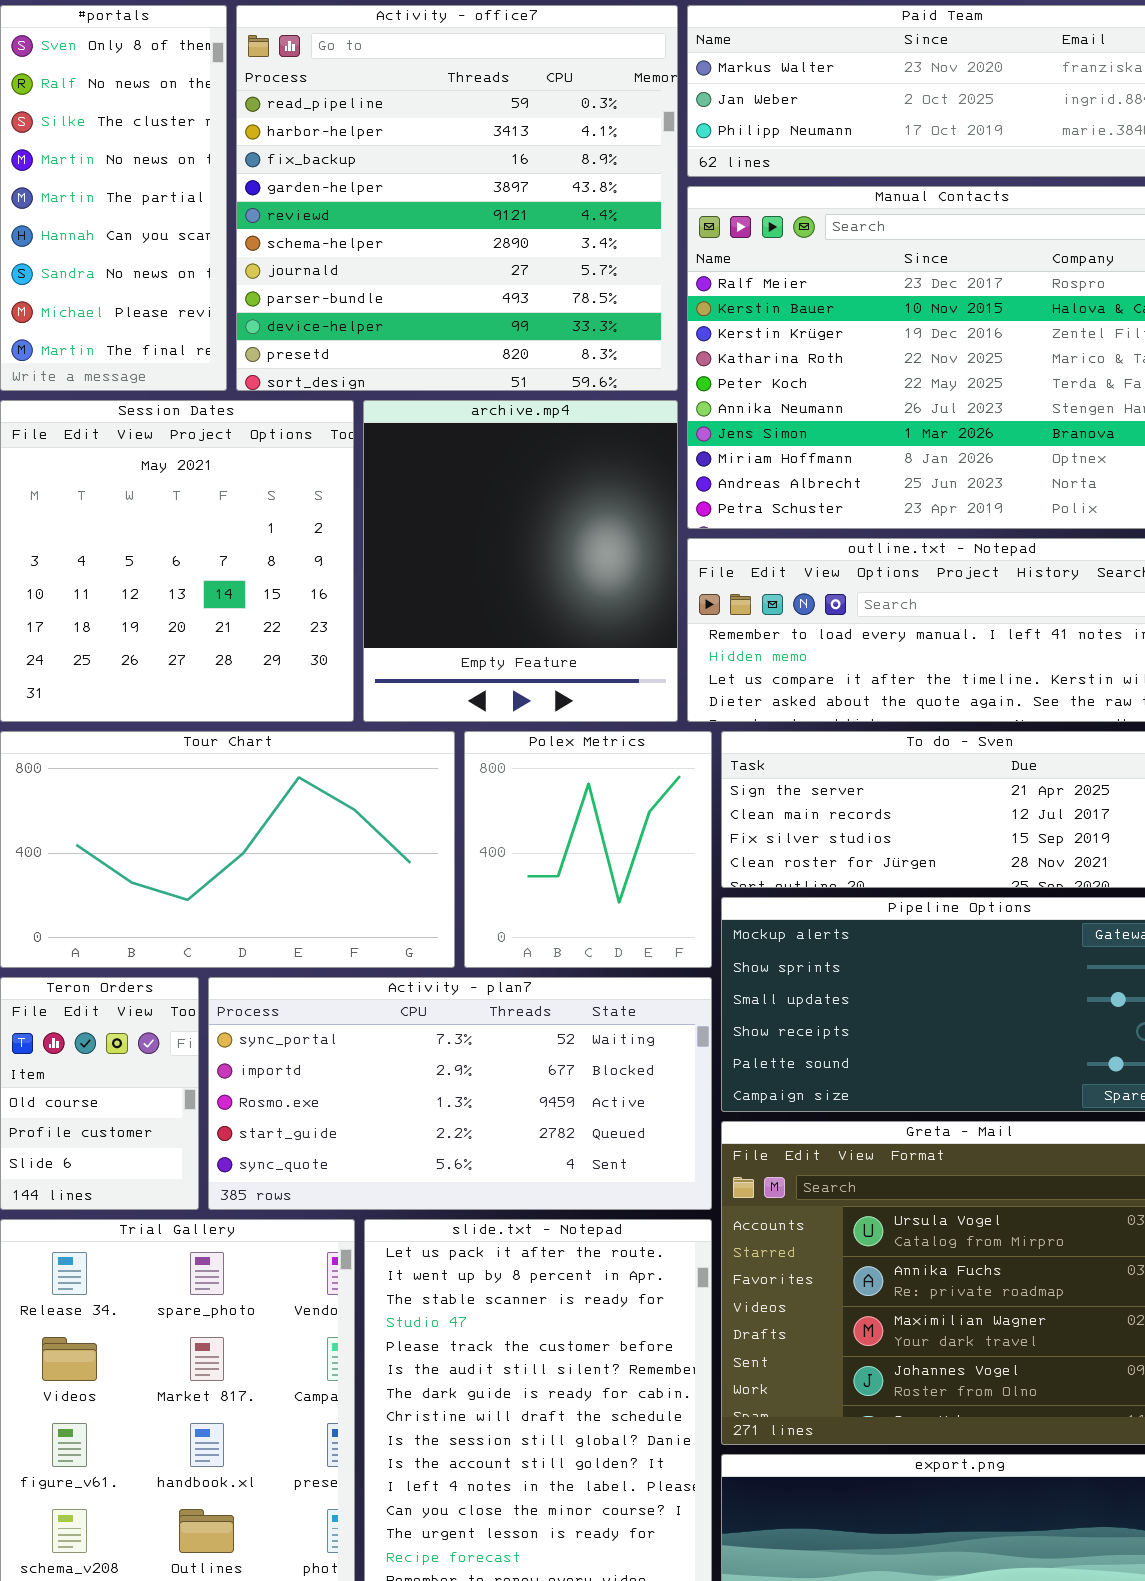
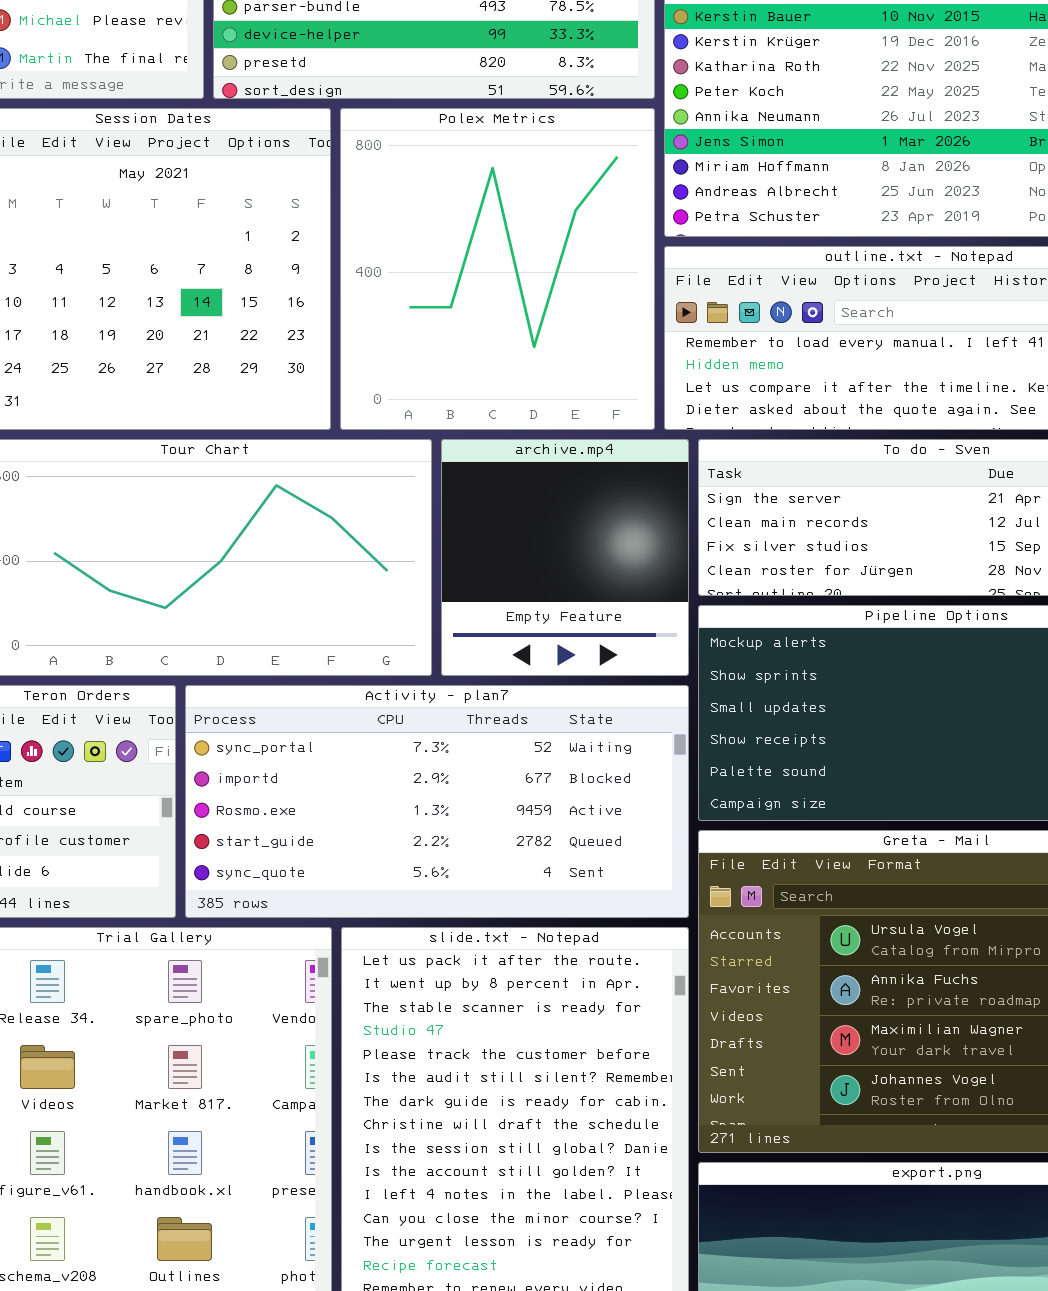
archive.mp4: [363,400,678,722] -> [441,439,689,676], moved, resized
Polex Metrics: [464,731,712,968] -> [340,108,655,430], moved, resized

